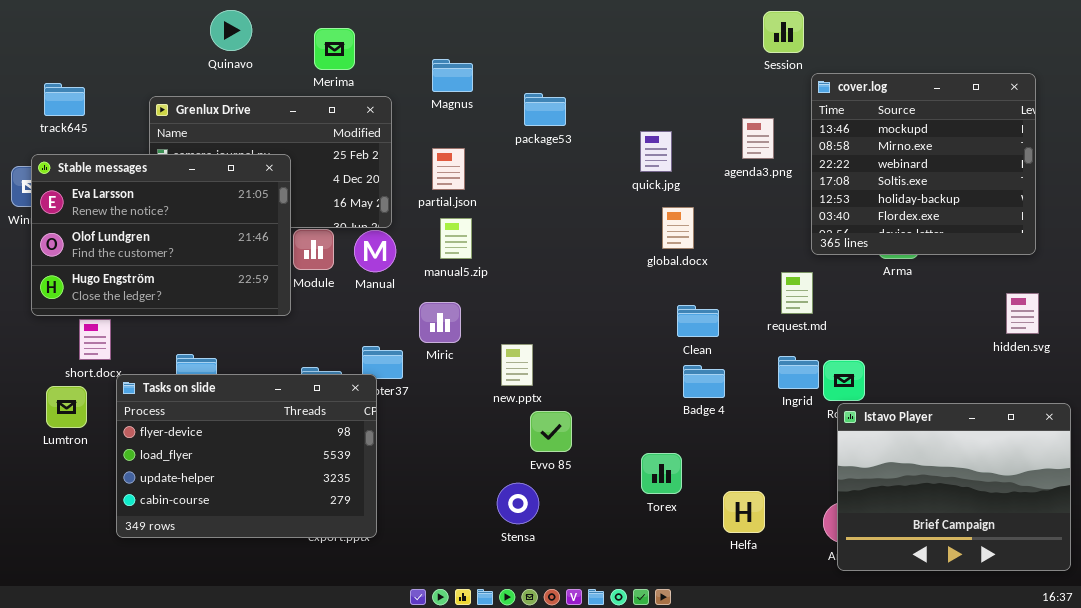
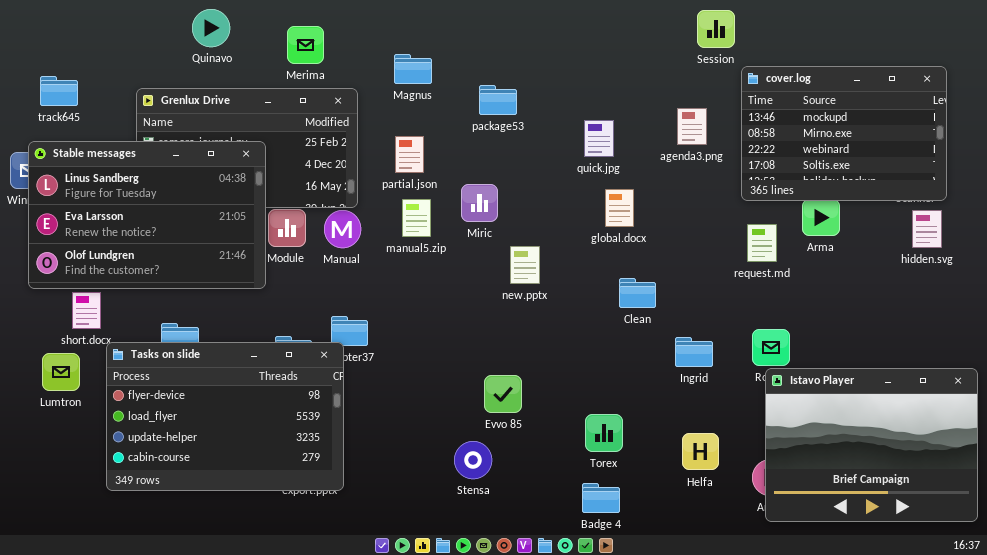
cover.log: [811,73,1036,255] -> [741,66,947,201], resized
Stable messages: [31,154,291,316] -> [28,141,266,289], scrolled up 1 row
request.md: [781,272,813,314] -> [747,224,777,262], moved
hidden.svg: [1006,293,1039,334] -> [912,210,942,248], moved
Miric: [419,302,461,343] -> [461,184,498,222], moved
new.pptx: [501,344,533,386] -> [510,246,540,284], moved
Ingrid: [778,356,819,389] -> [675,337,713,367], moved
Badge 4: [683,365,725,398] -> [582,483,620,513], moved
Helfa: [723,491,765,533] -> [682,433,719,470], moved

